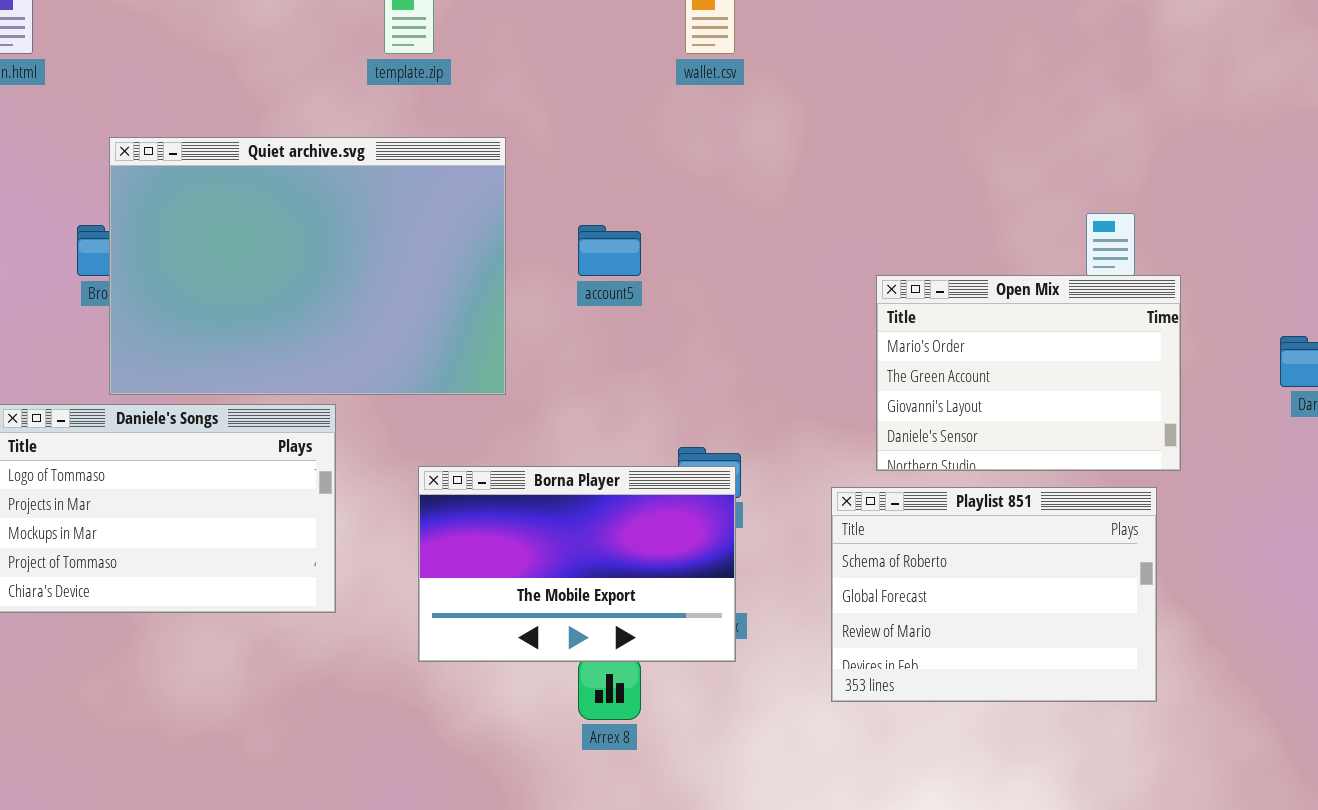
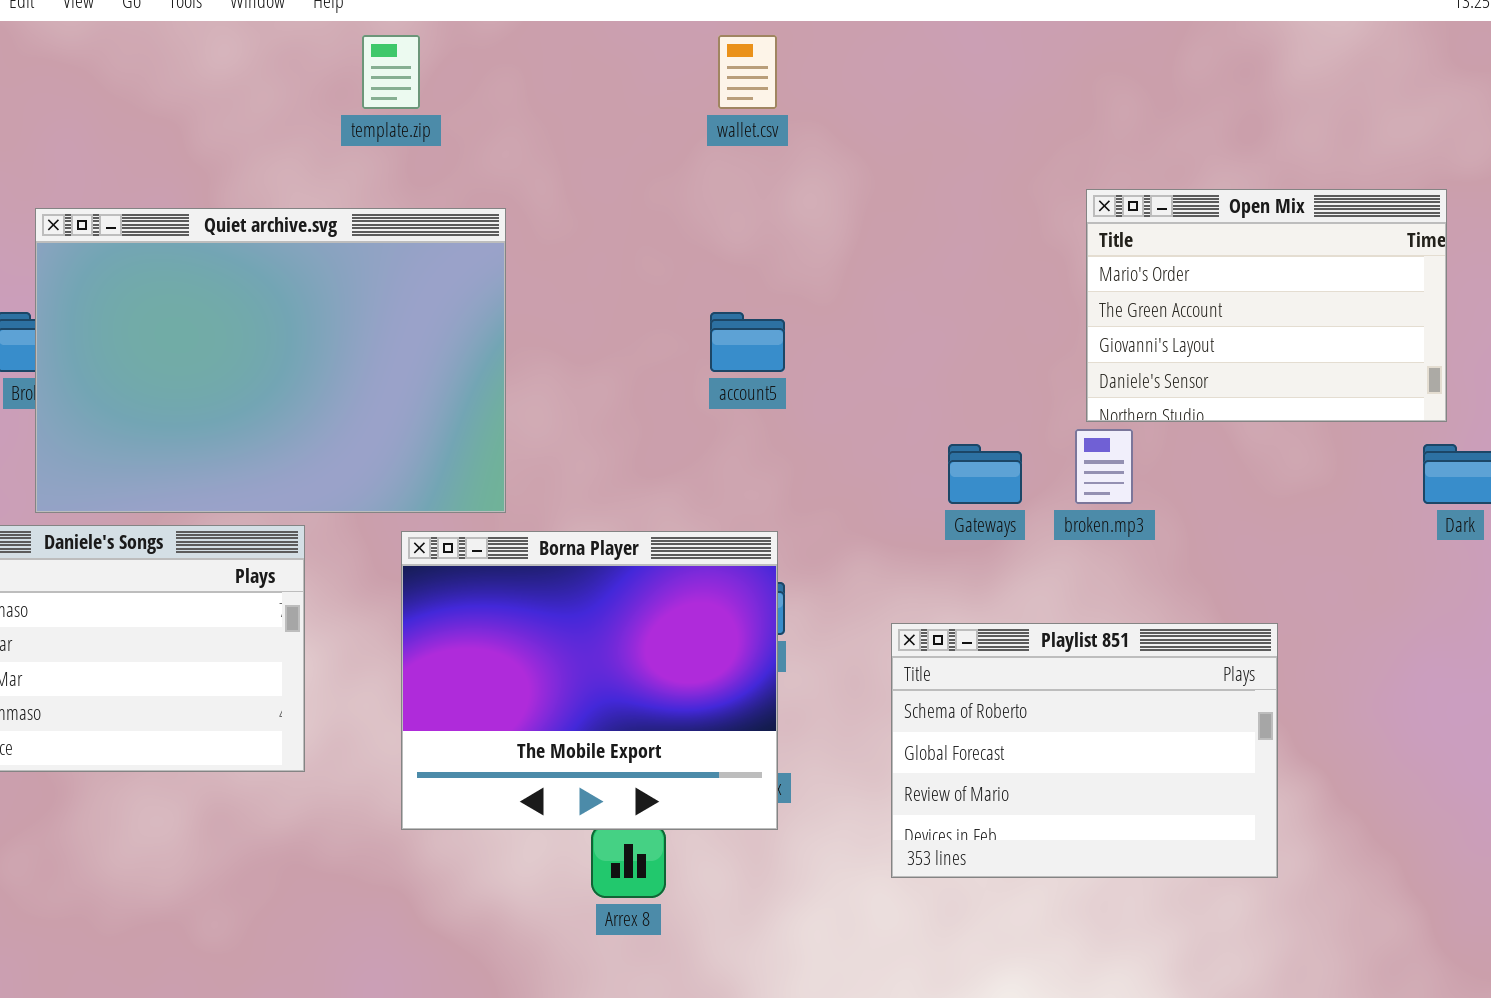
account5: [578,225,641,276] -> [710,312,785,372], moved
Open Mix: [876,275,1181,471] -> [1086,189,1447,422], moved
Borna Player: [418,466,736,662] -> [401,531,778,830], resized

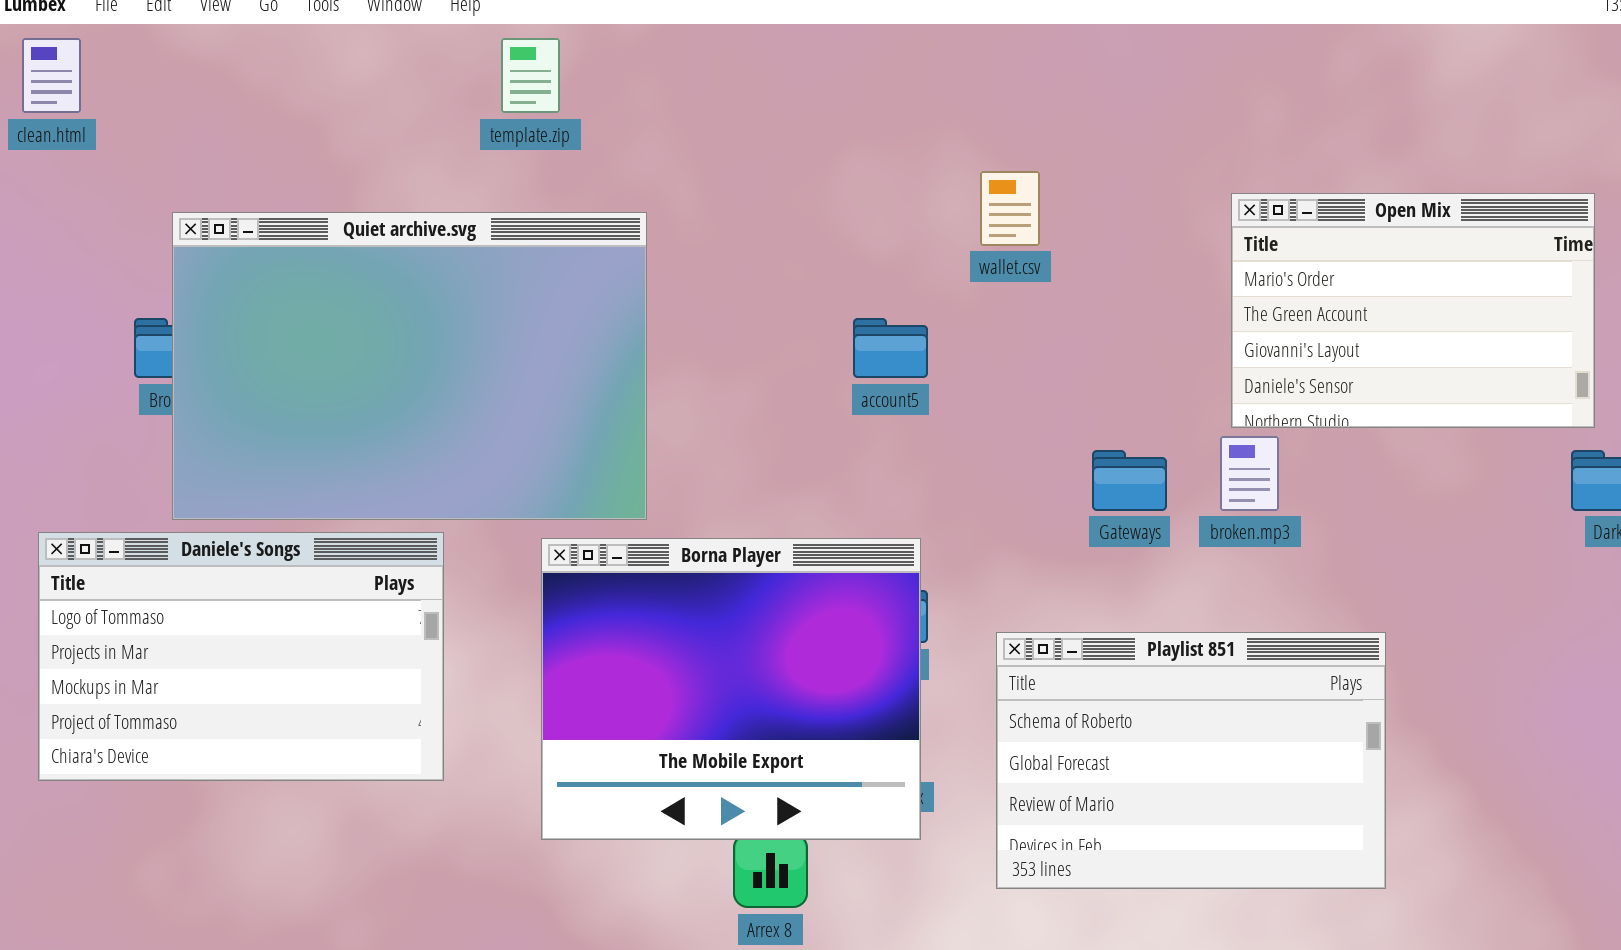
wallet.csv: [718,35,777,109] -> [980,171,1040,246], moved
Playlist 851: [891,623,1278,878] -> [996,632,1386,889], moved

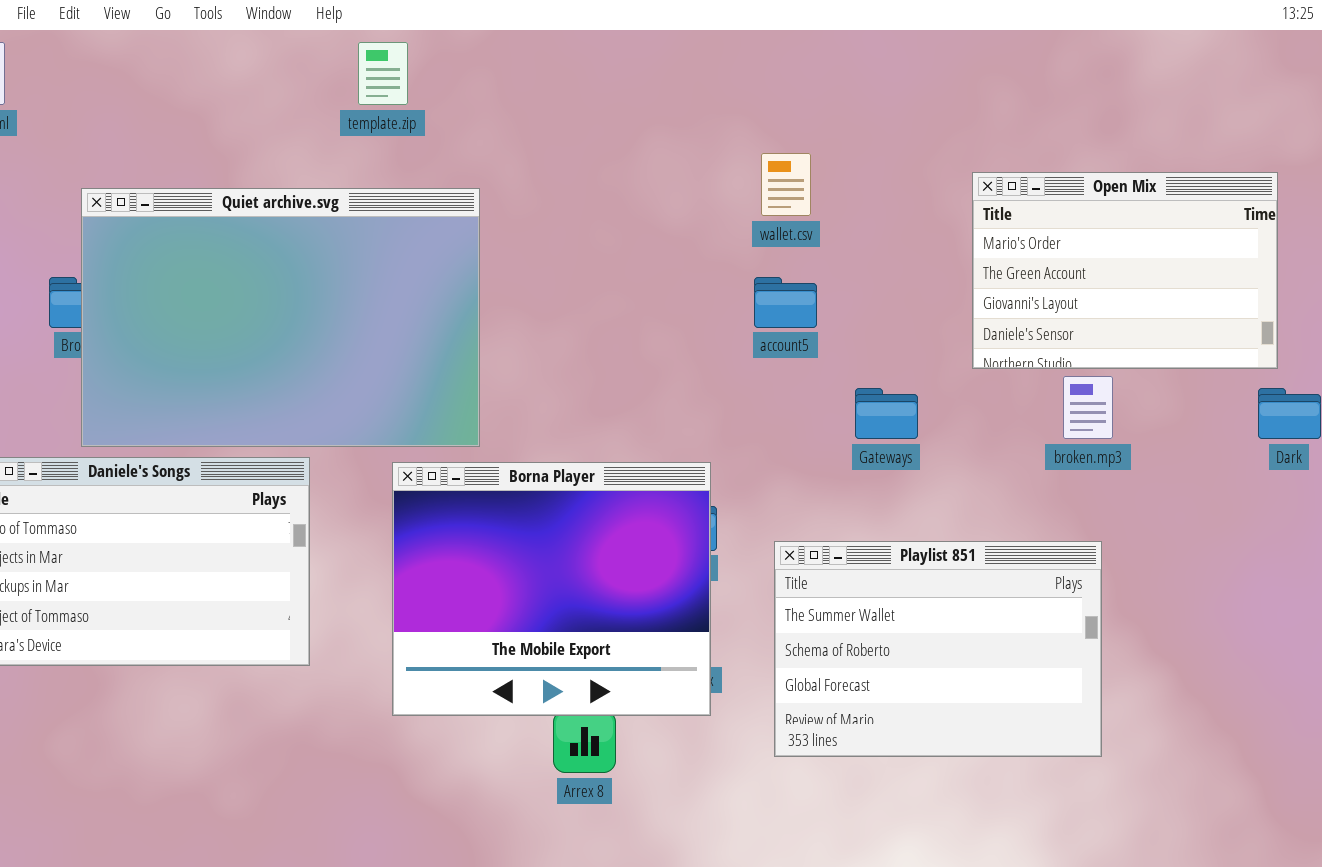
account5: [853,318,928,378] -> [754,277,817,328], moved
broken.mp3: [1220,436,1279,511] -> [1063,376,1113,439], moved
Playlist 851: [996,632,1386,889] -> [774,541,1102,757], scrolled up 1 row

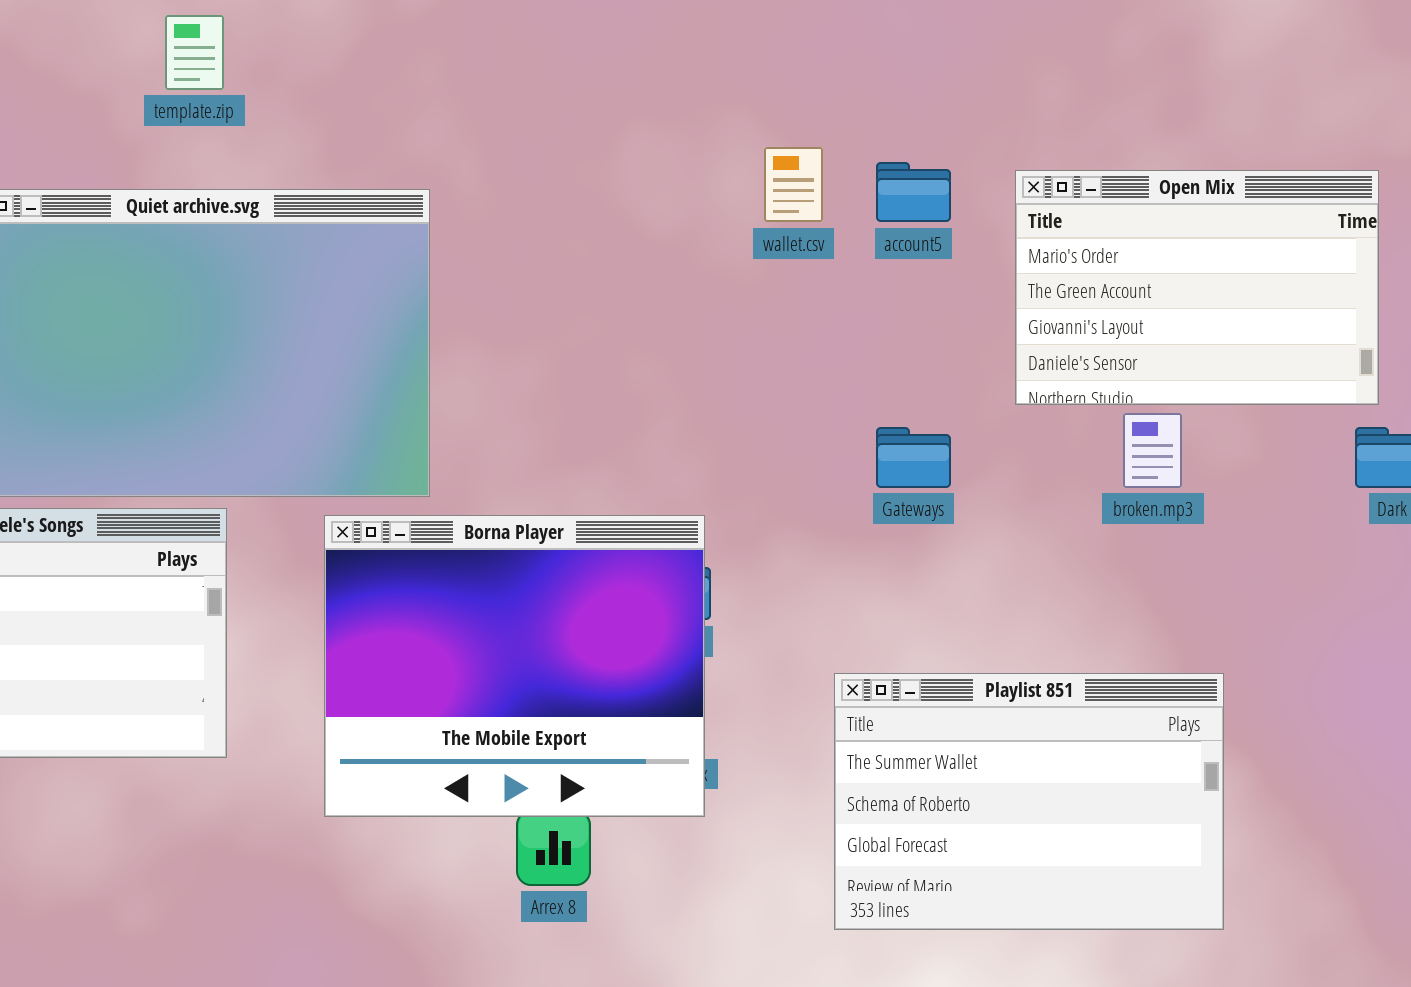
template.zip: [358,42,408,105] -> [165,15,224,90], moved
account5: [754,277,817,328] -> [876,162,951,222], moved
Playlist 851: [774,541,1102,757] -> [834,673,1224,930], moved

